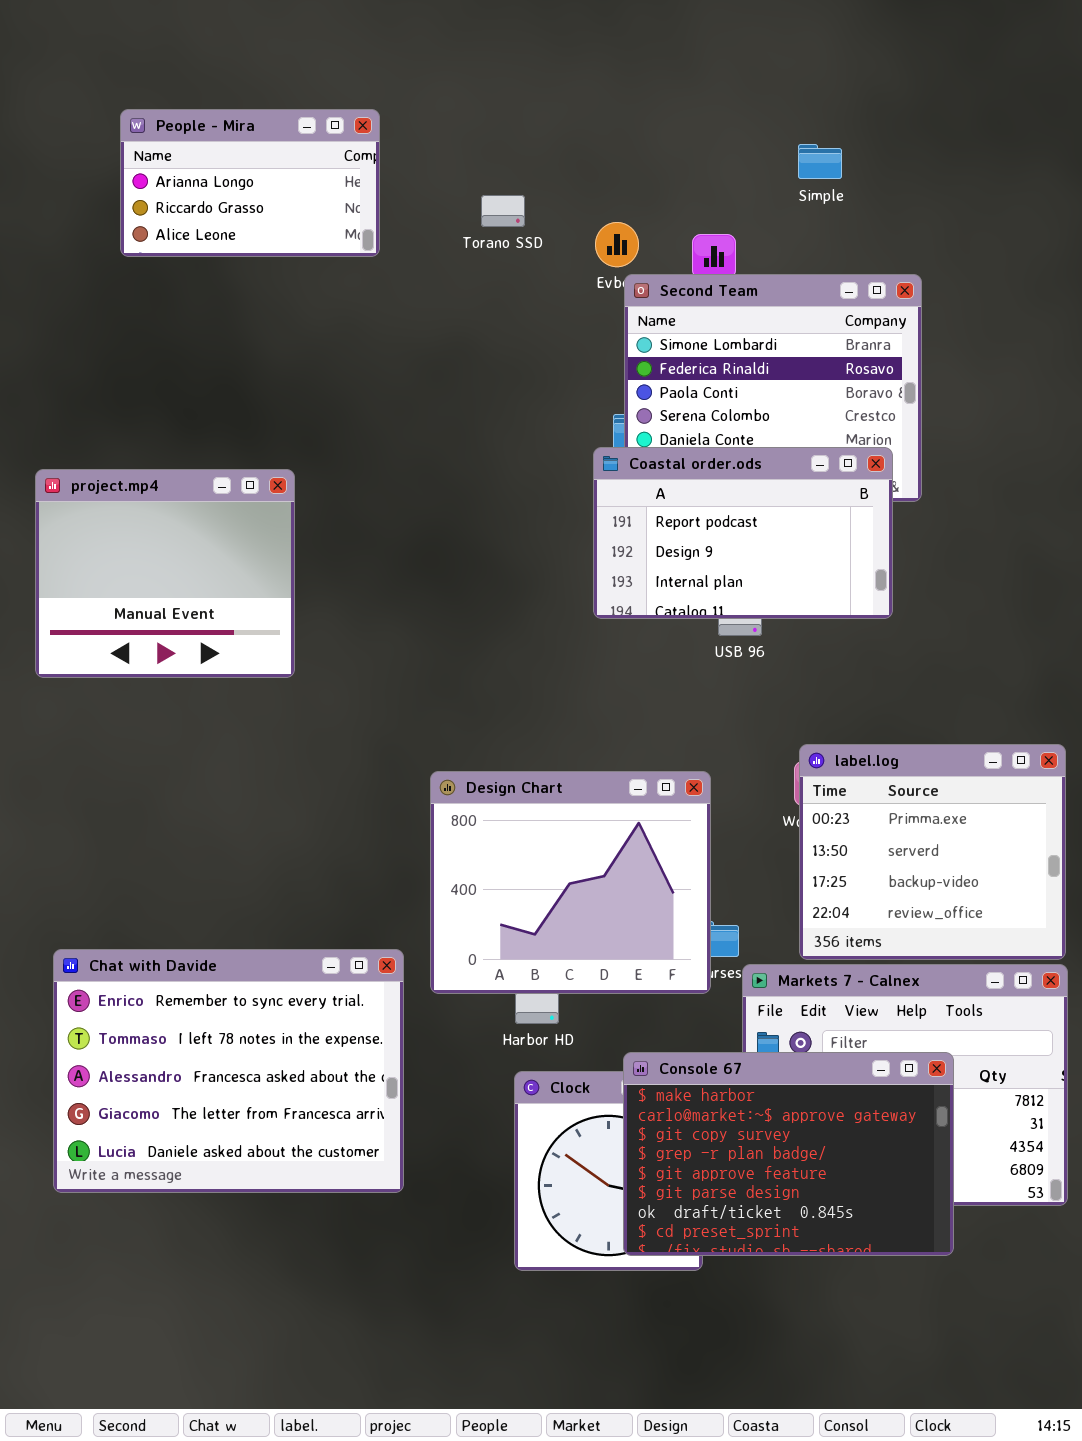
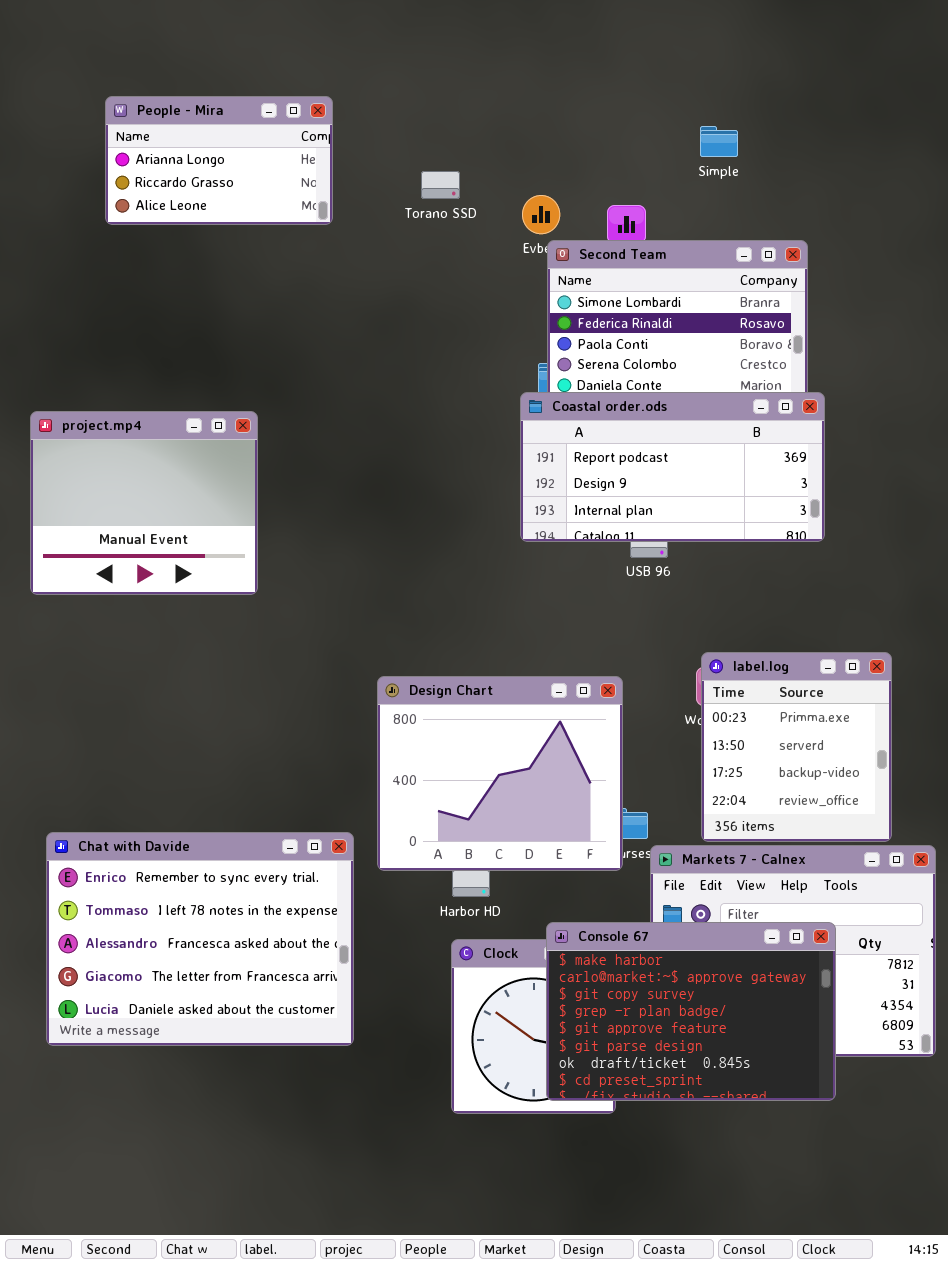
Coastal order.ods: [593,447,893,619] -> [520,392,825,542], resized
label.log: [799,744,1066,960] -> [701,652,892,842], resized

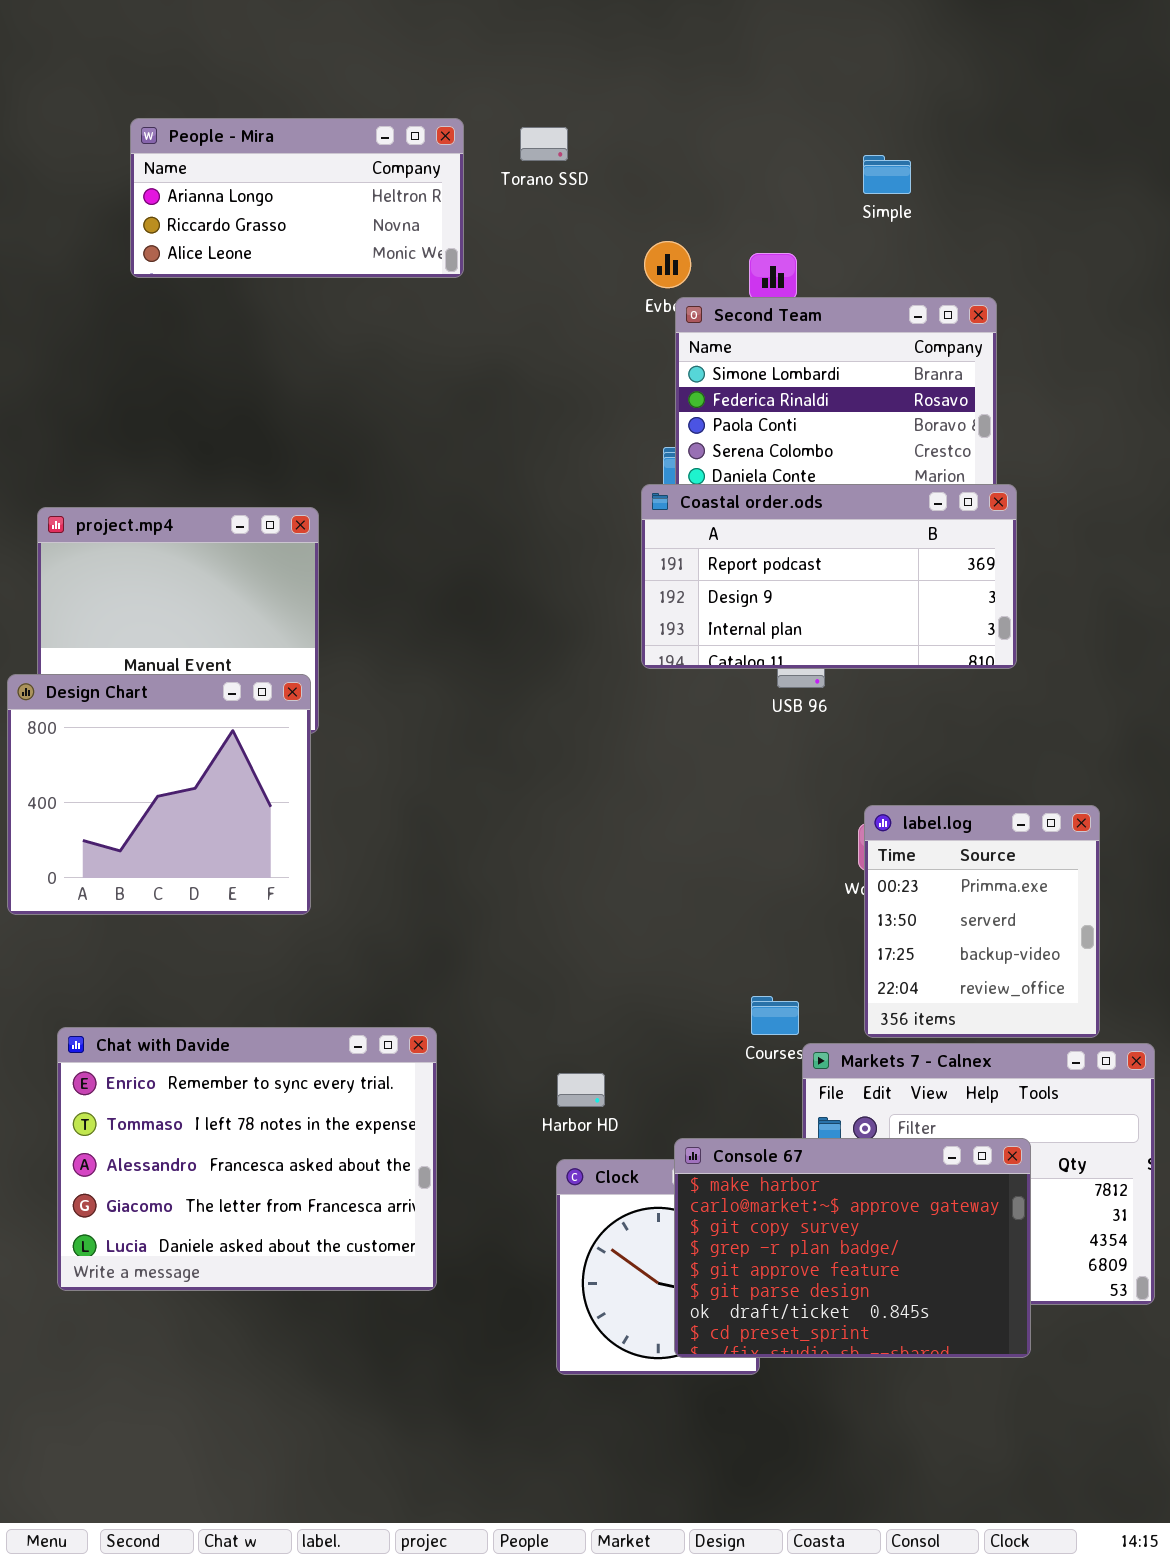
People - Mira: [105,96,333,225] -> [130,118,464,278], resized
Torano SSD: [421,171,460,199] -> [520,127,568,161], moved
Design Chart: [377,676,623,871] -> [7,674,311,915], moved

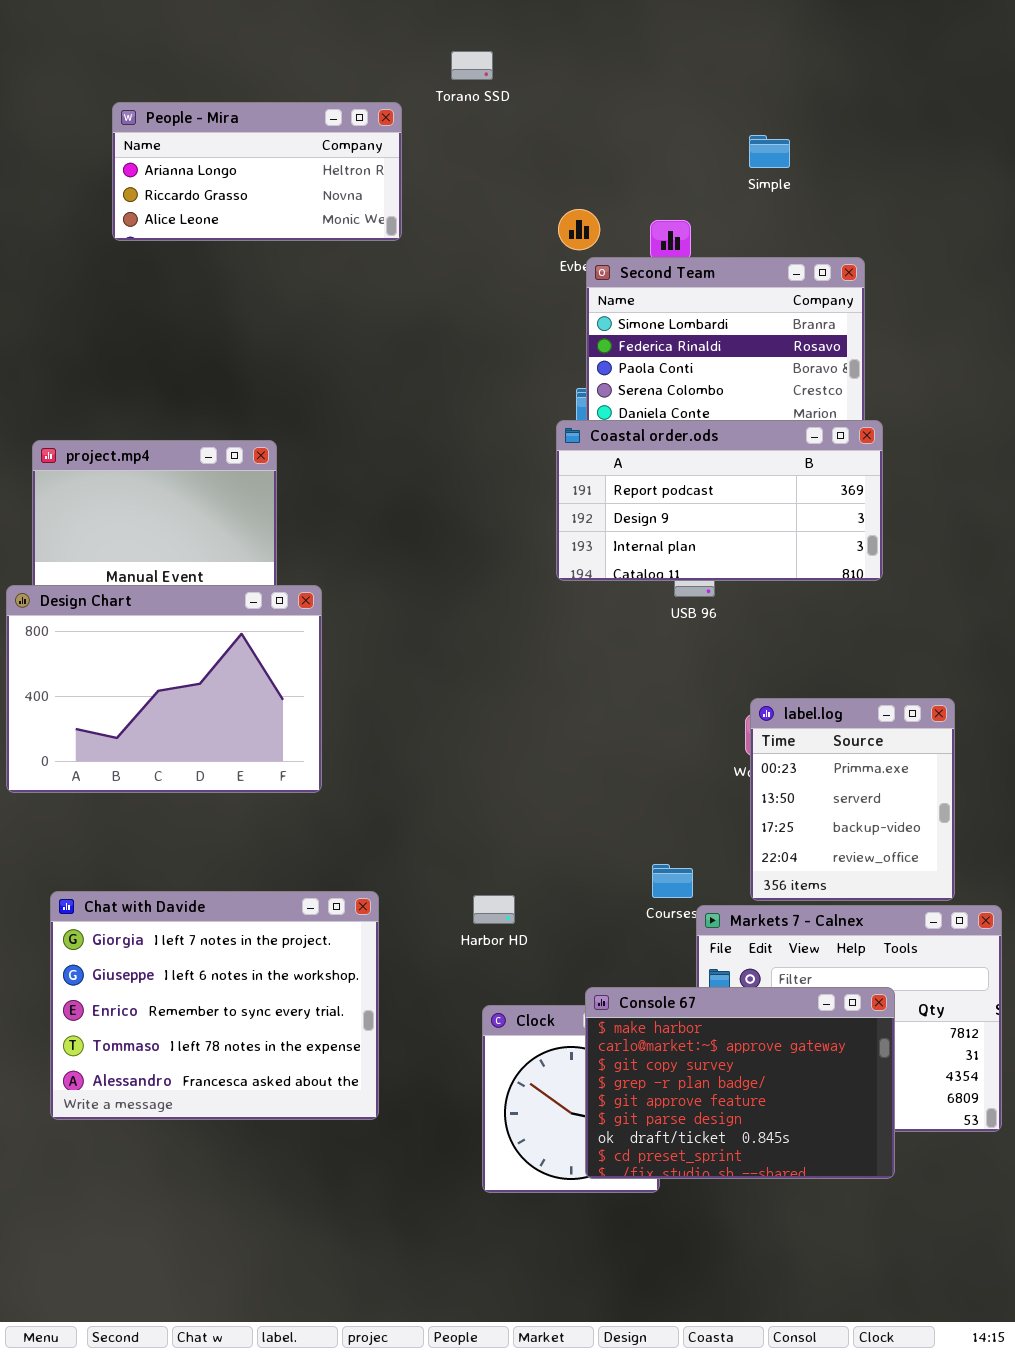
Torano SSD: [520,127,568,161] -> [451,51,493,80], moved
Design Chart: [7,674,311,915] -> [6,585,322,793], resized
Chat with Davide: [57,1027,437,1291] -> [50,891,379,1120], scrolled up 2 rows
Harbor HD: [557,1073,605,1107] -> [473,895,515,924], moved

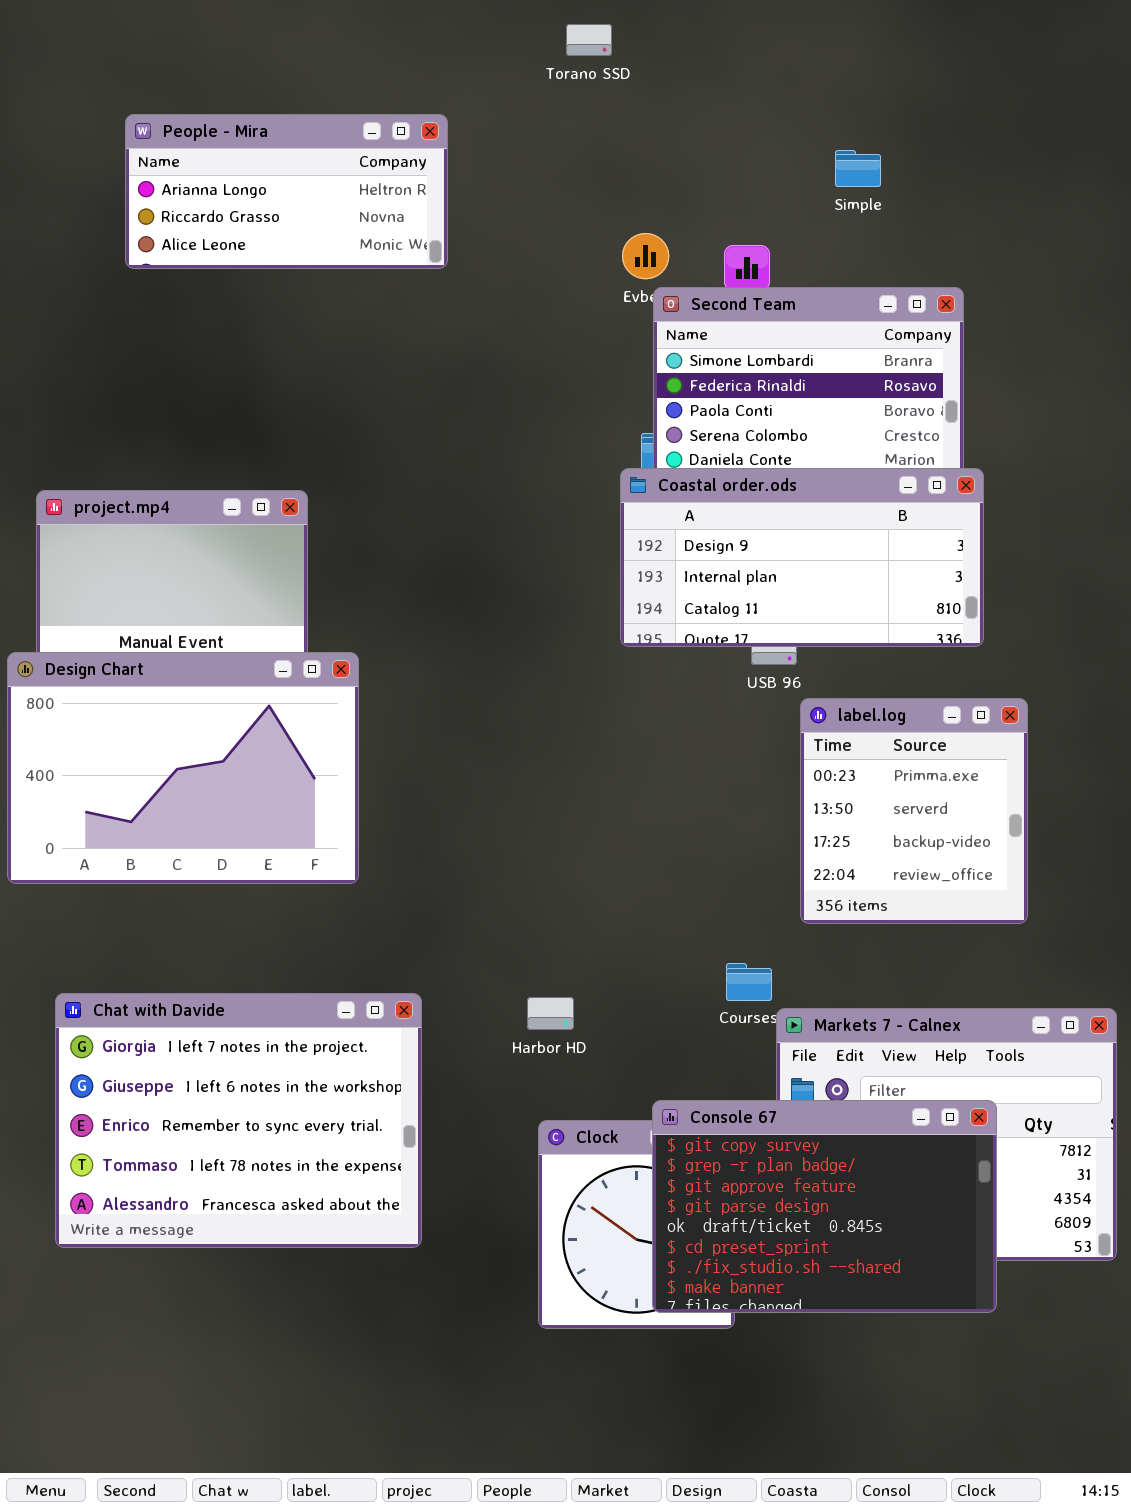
Torano SSD: [451,51,493,80] -> [566,24,612,56], moved
Coastal order.ods: [556,420,883,581] -> [620,468,984,647], scrolled down 1 row
label.log: [750,698,955,901] -> [800,698,1028,924], moved
Console 67: [585,987,895,1179] -> [652,1100,997,1313], scrolled down 2 rows

